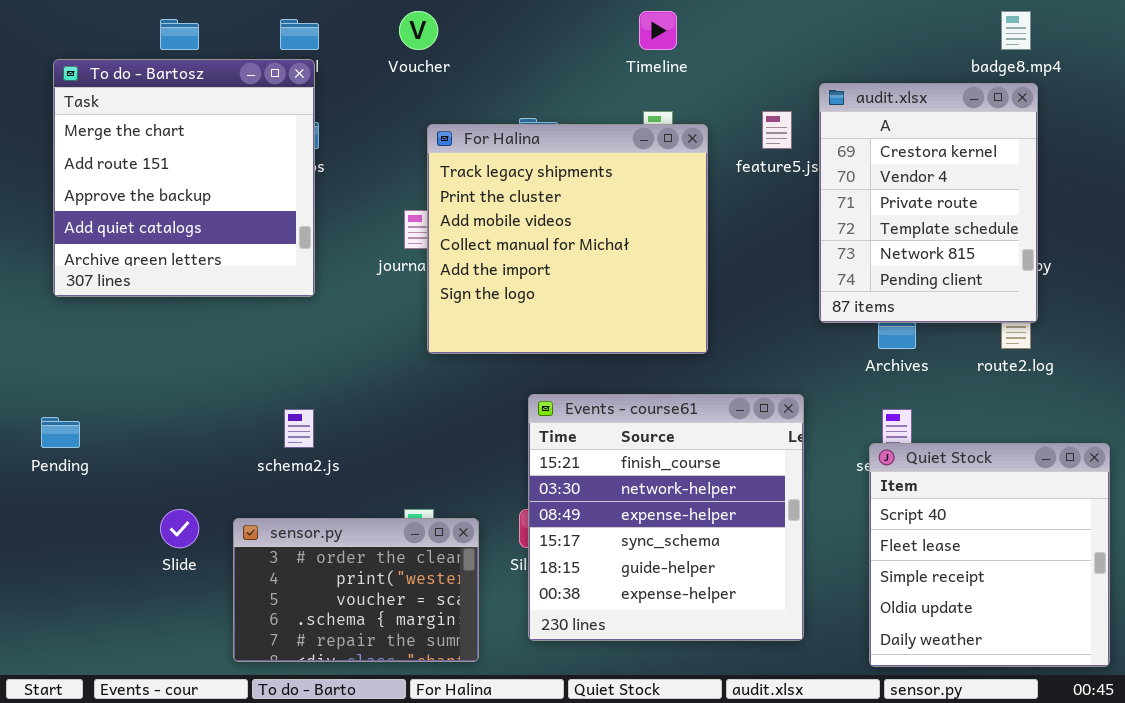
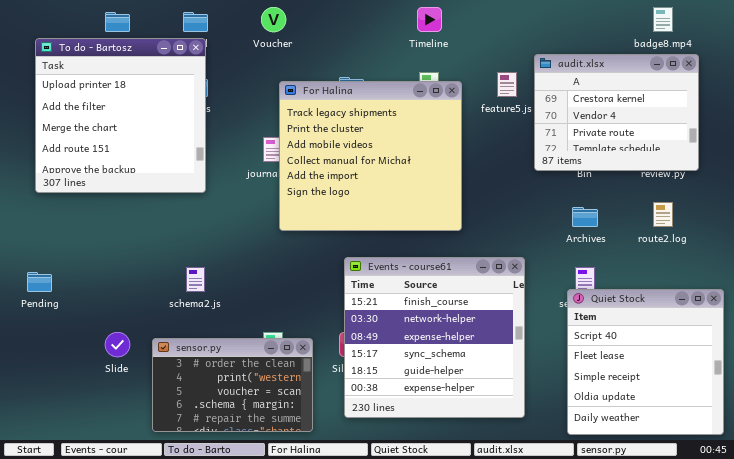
To do - Bartosz: [53,59,315,297] -> [35,38,206,193], scrolled up 2 rows
audit.xlsx: [819,83,1038,323] -> [534,54,699,171], resized

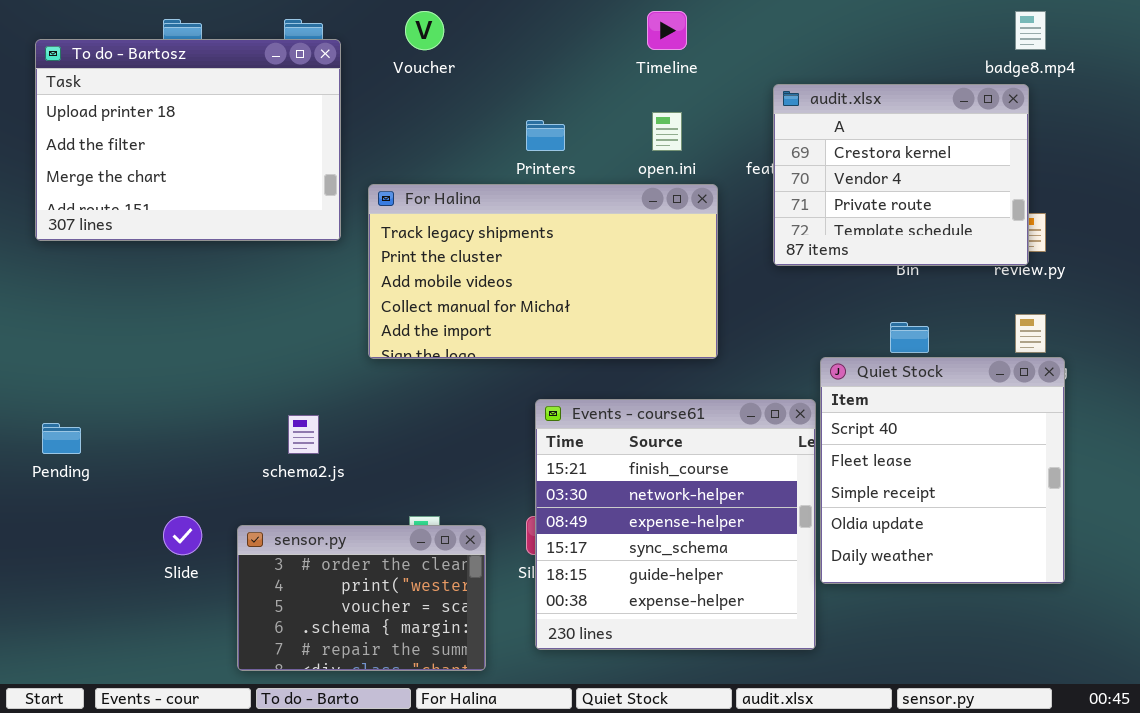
To do - Bartosz: [35,38,206,193] -> [35,39,341,241], moved, resized
audit.xlsx: [534,54,699,171] -> [773,84,1029,266], moved
For Halina: [279,81,462,231] -> [368,184,718,359], resized
Quiet Stock: [567,289,724,435] -> [820,357,1065,584], moved

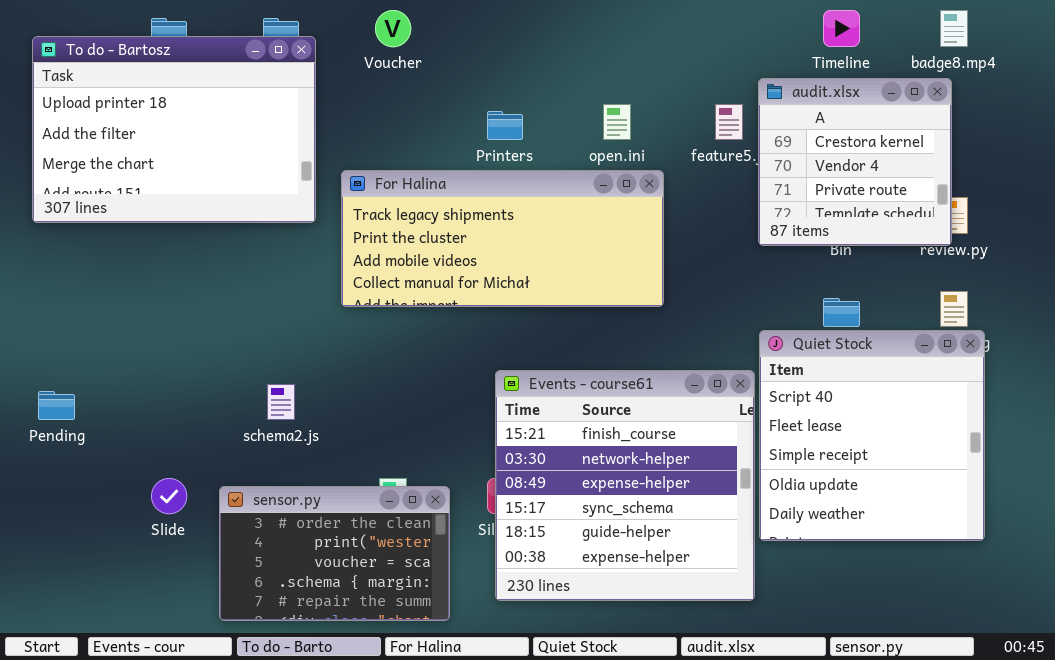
Timeline: [647,11,687,50] -> [823,10,860,47], moved
audit.xlsx: [773,84,1029,266] -> [758,78,952,246], resized
For Halina: [368,184,718,359] -> [341,170,664,307], resized

